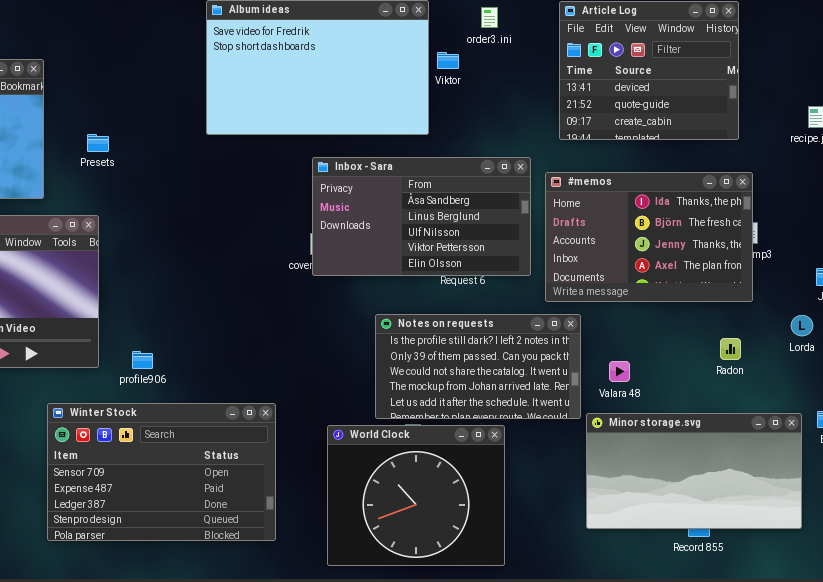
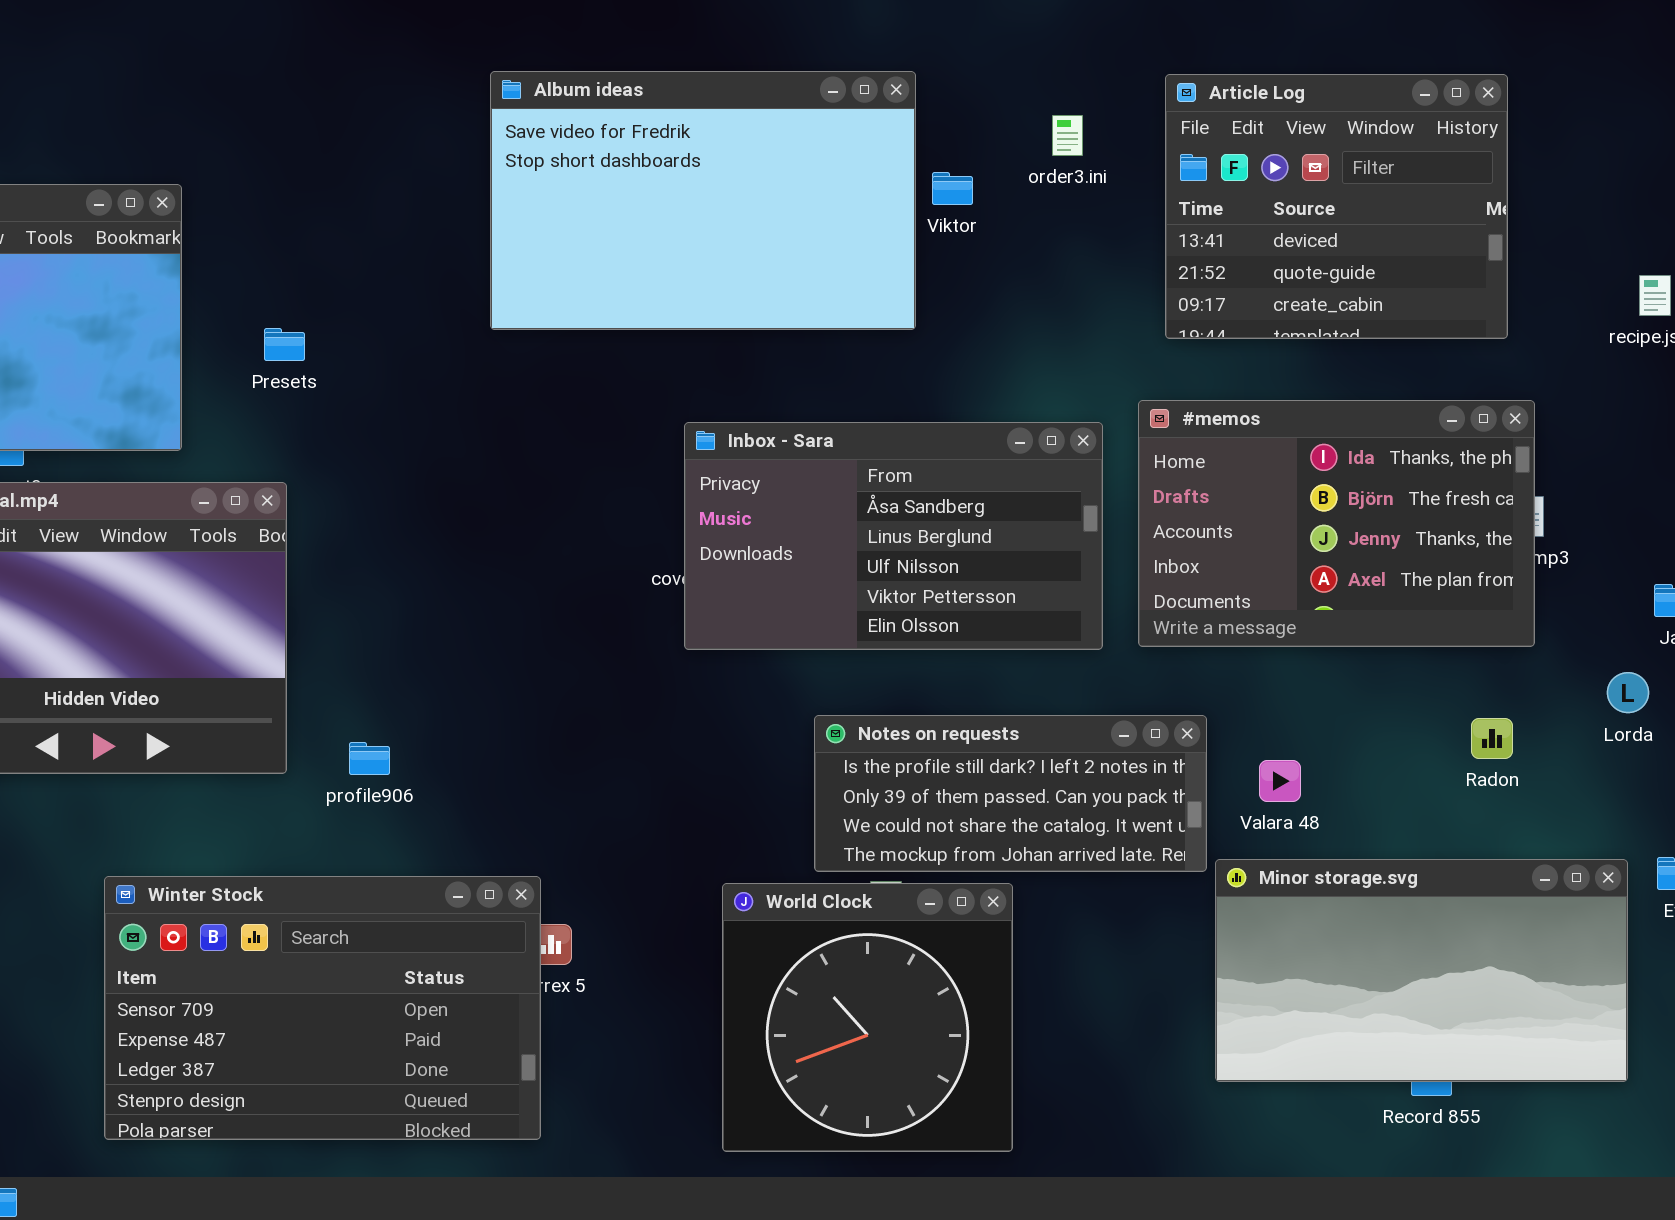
order3.ini: [481,7,498,28] -> [1052,115,1083,156], moved
Inbox - Sara: [312,157,531,276] -> [684,422,1103,650], moved
Notes on requests: [375,314,581,419] -> [814,715,1207,872], resized
Winter Stock: [47,403,276,541] -> [104,876,541,1140], moved
World Clock: [327,425,505,566] -> [722,883,1013,1152], resized

